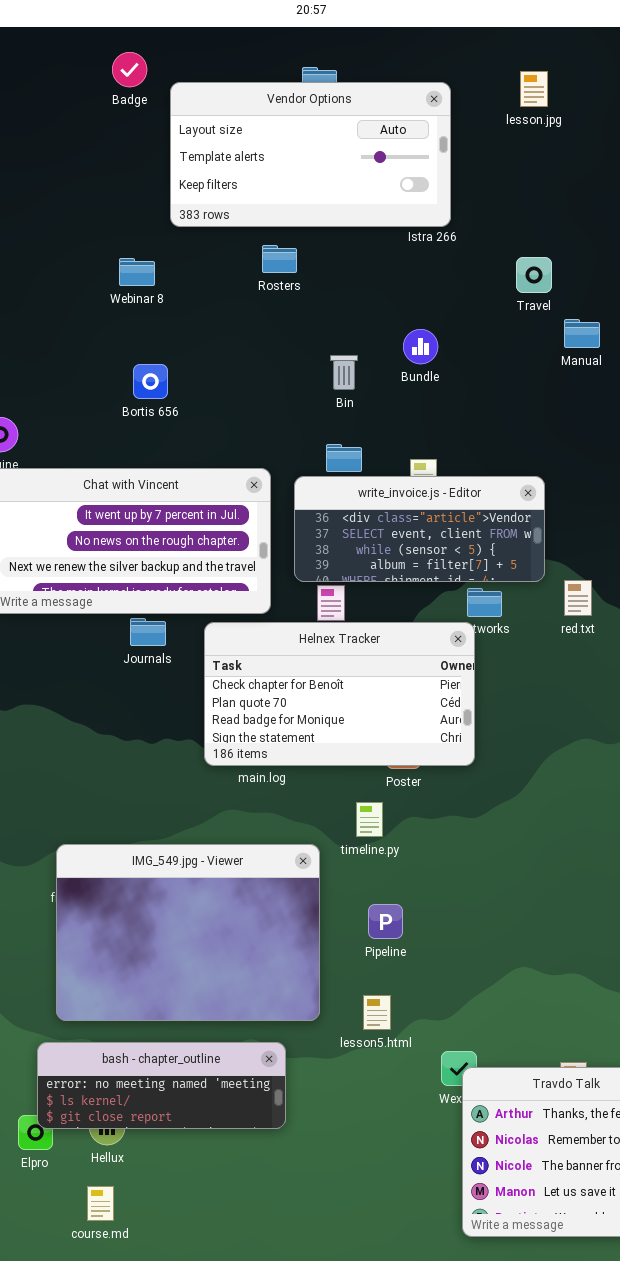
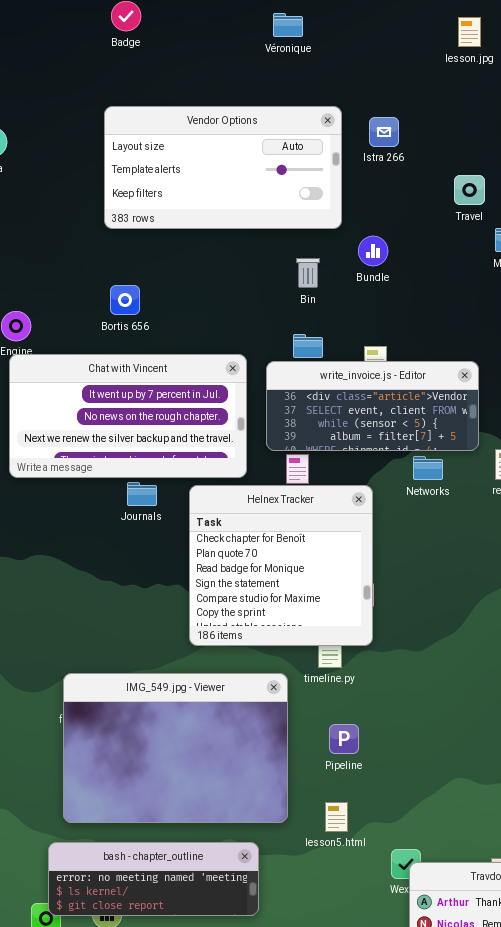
Vendor Options: [170,82,451,227] -> [104,106,342,229], moved
Bortis 656: [133,364,168,399] -> [110,285,140,315], moved
Helnex Tracker: [204,622,475,766] -> [189,485,373,646], resized

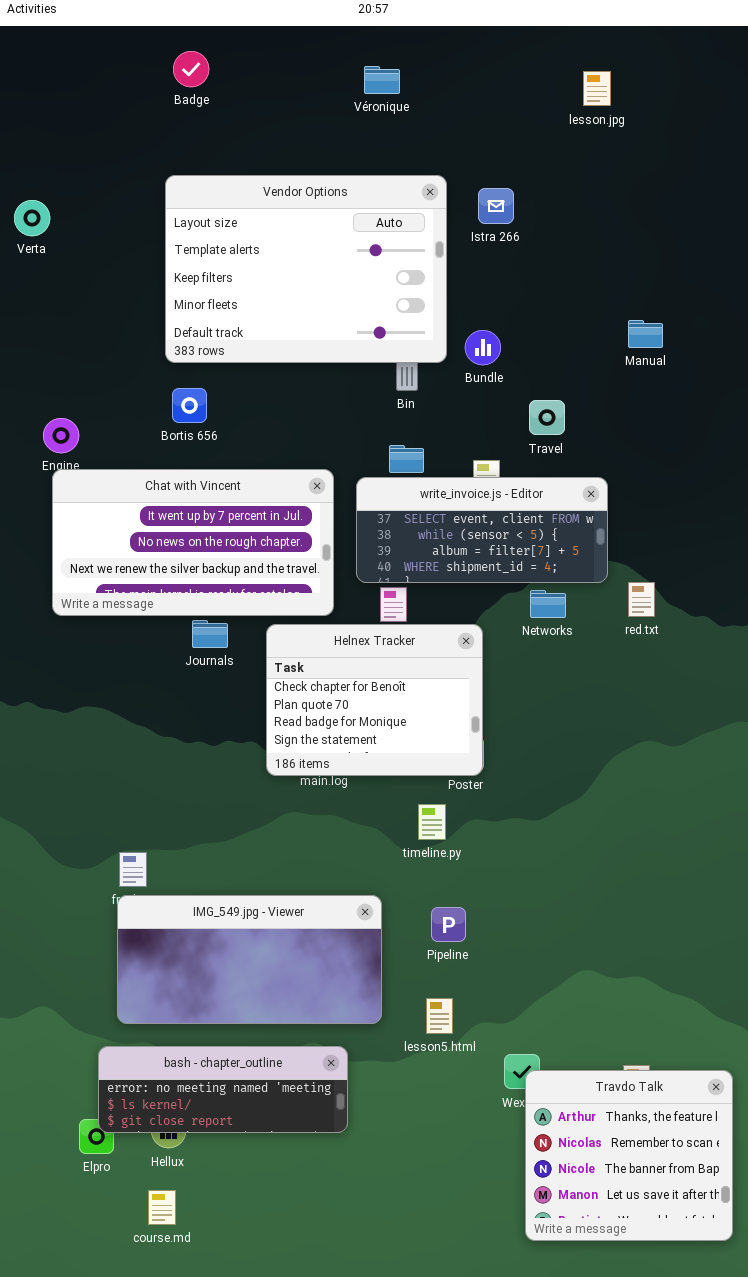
Vendor Options: [104,106,342,229] -> [165,175,447,363], resized
Travel: [454,175,485,205] -> [529,400,565,435], moved
write_invoice.js - Editor: [266,361,479,451] -> [356,477,608,583], scrolled down 1 row
Helnex Tracker: [189,485,373,646] -> [266,624,483,776], resized
IMG_549.jpg - Viewer: [63,673,288,823] -> [117,895,382,1024], resized

